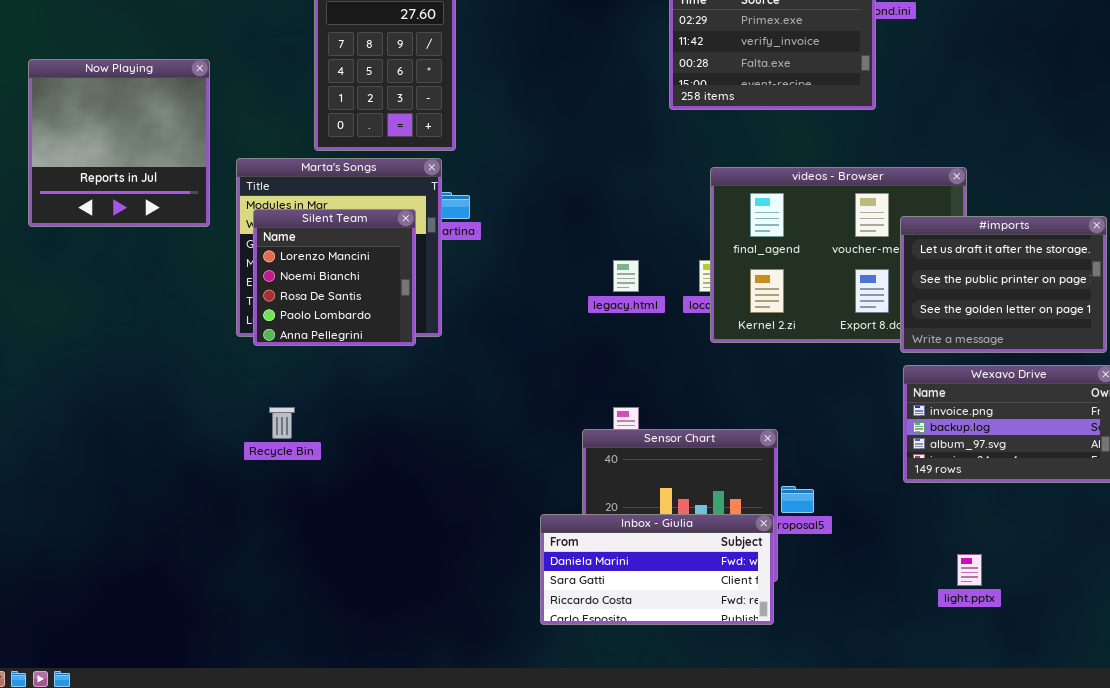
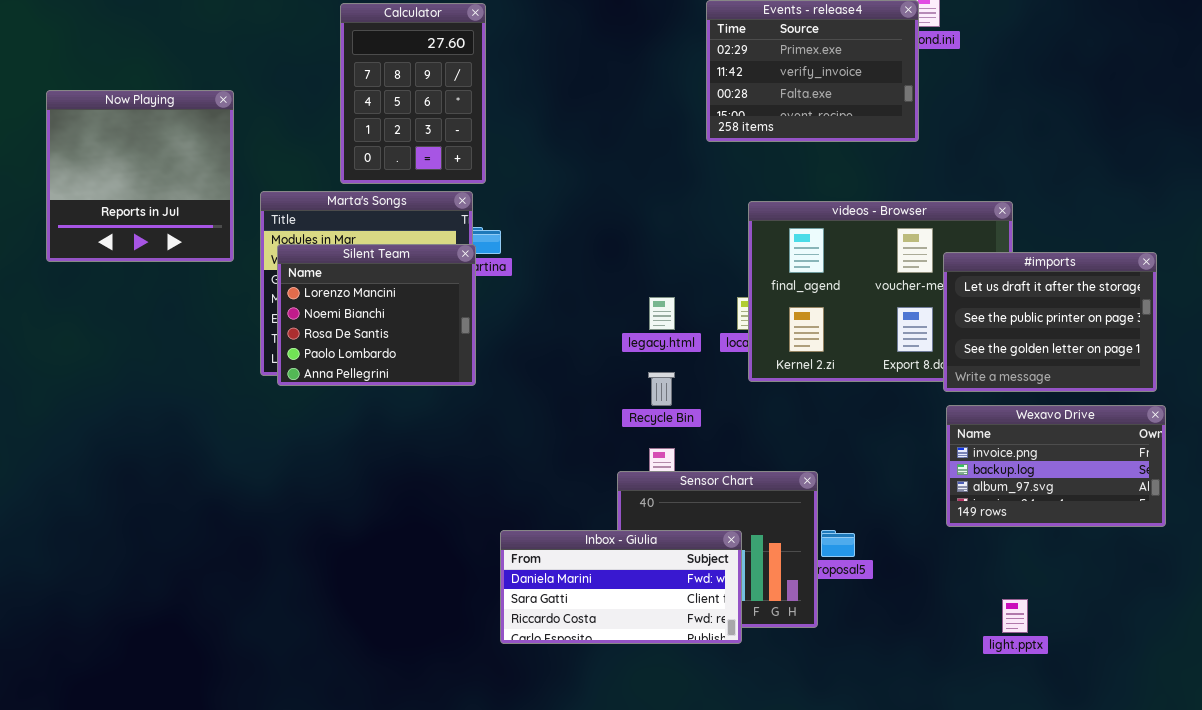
Silent Team: [253,209,416,346] -> [277,244,476,386], resized
Recycle Bin: [269,407,295,439] -> [648,372,675,406], moved
Inbox - Giulia: [540,514,774,625] -> [500,530,742,644], moved

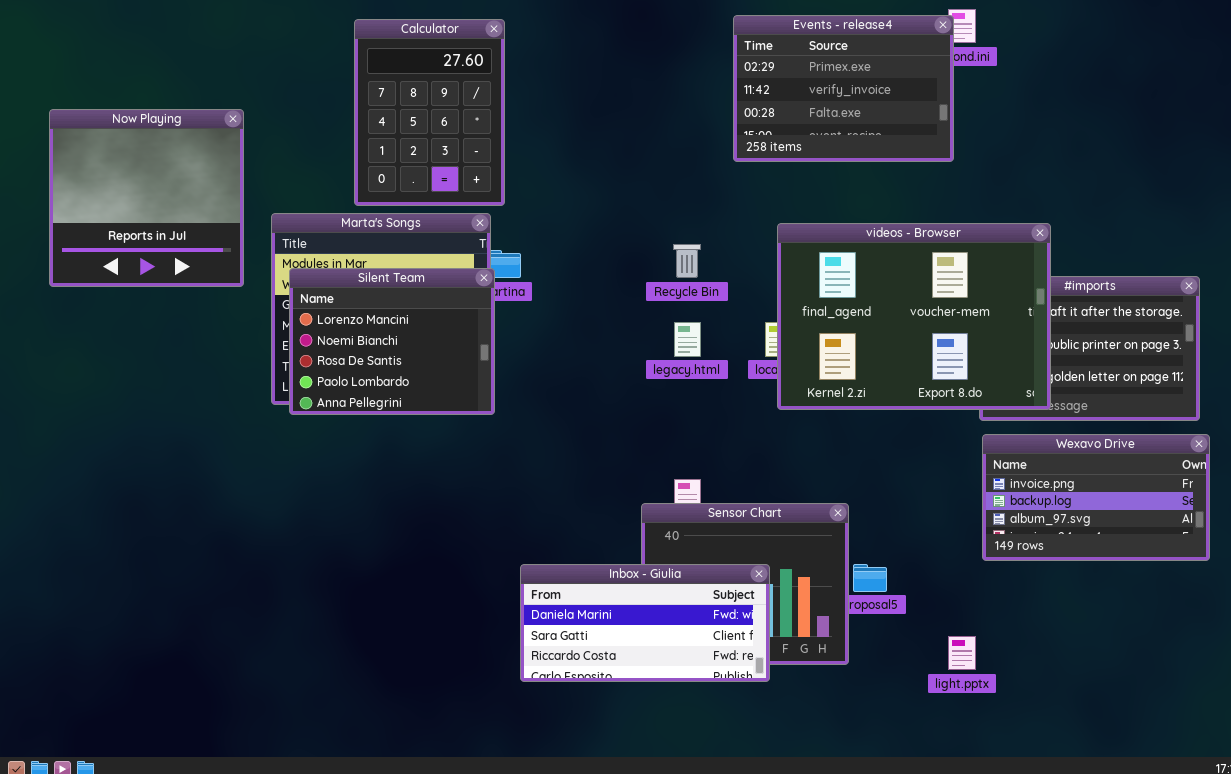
videos - Browser: [748,201,1013,382] -> [777,223,1051,410], raised
Recycle Bin: [648,372,675,406] -> [673,244,701,278], moved
light.pptx: [1002,599,1028,633] -> [948,636,976,670], moved

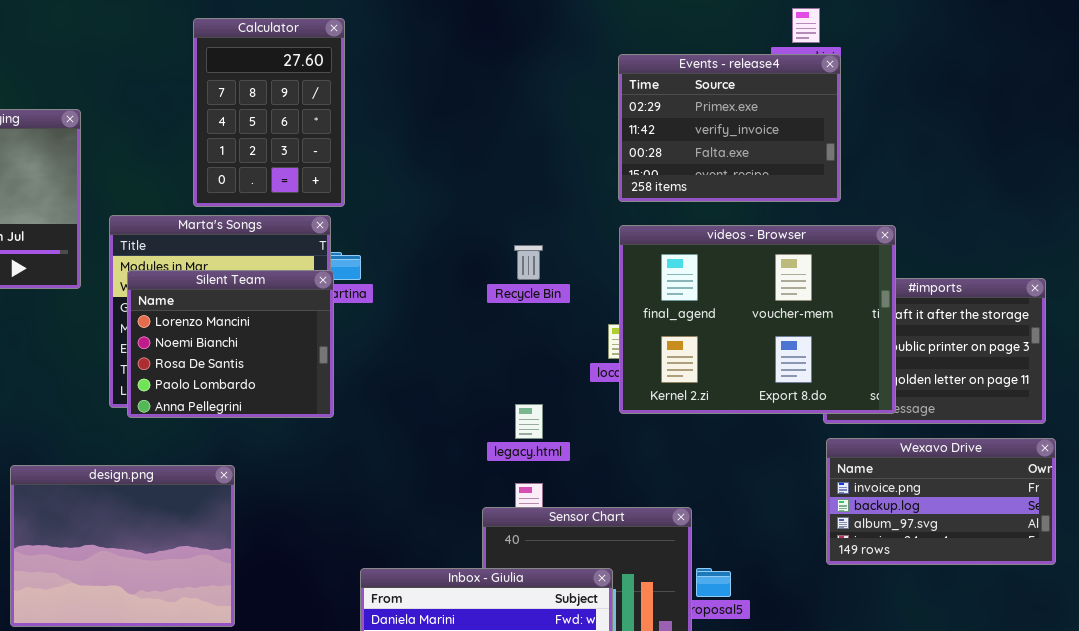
Events - release4: [733,15,954,162] -> [618,54,841,202], moved
legacy.html: [674,322,701,357] -> [515,404,543,439], moved
design.png: none -> [10,465,235,627], opened

